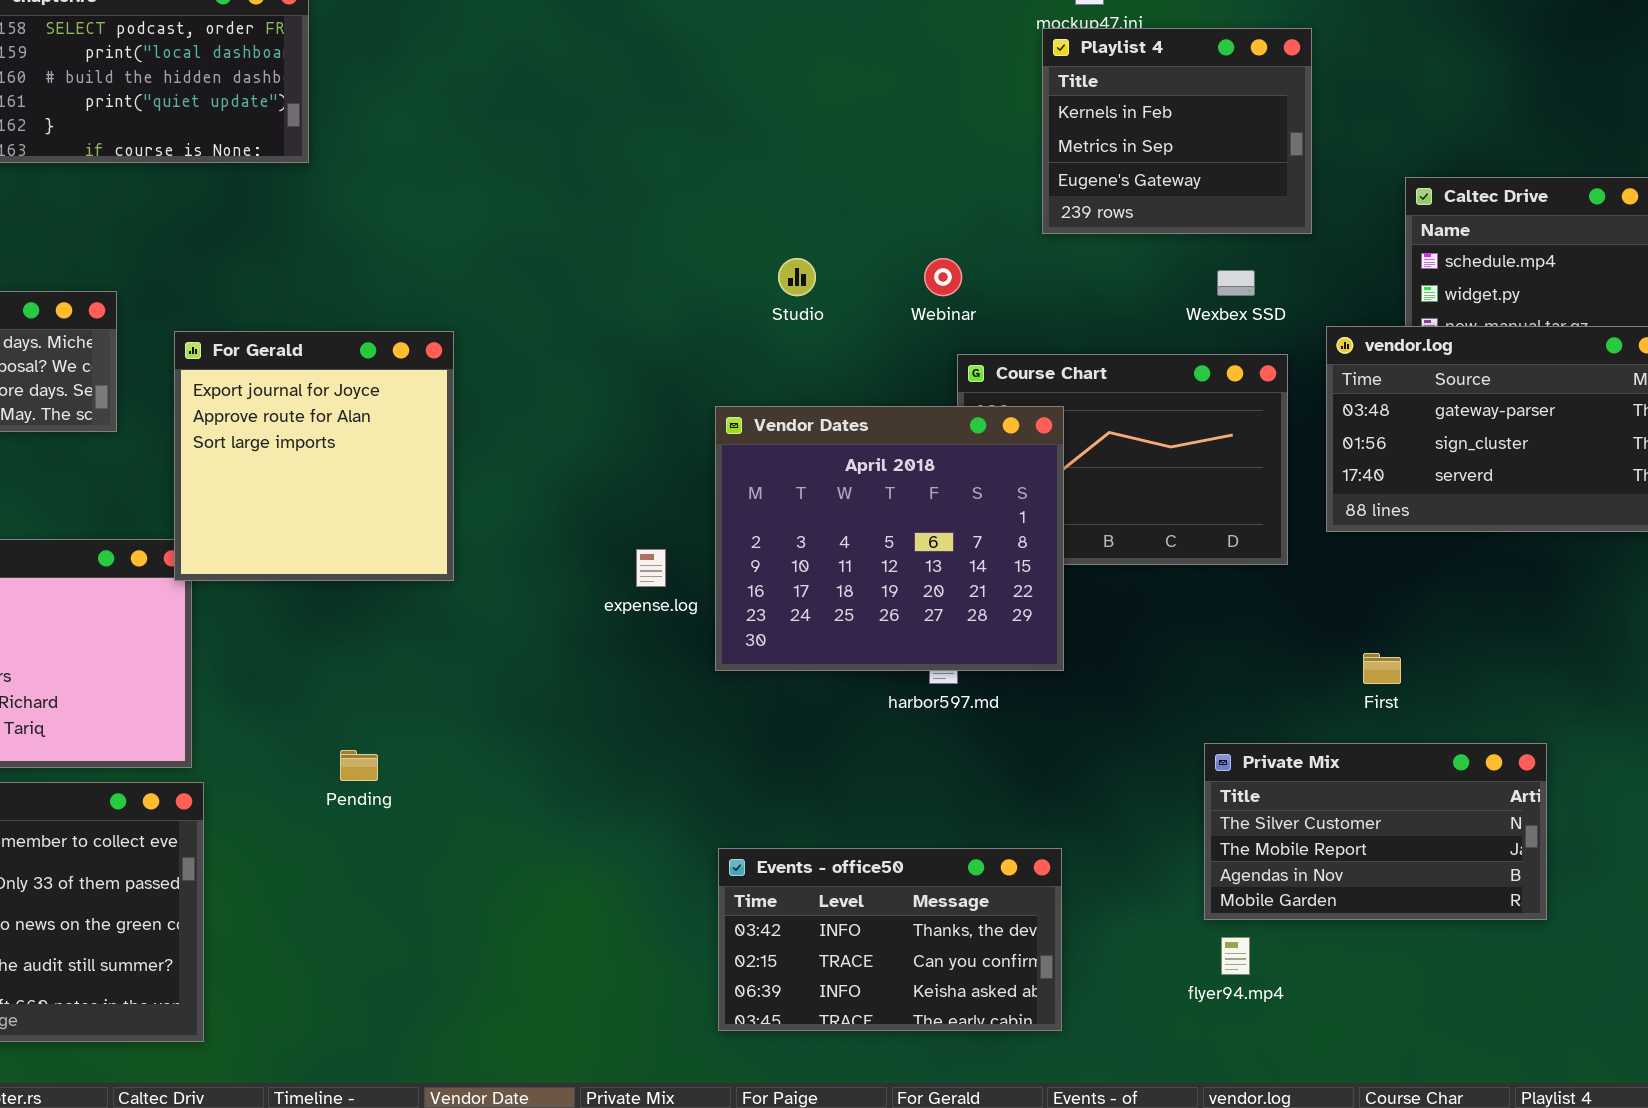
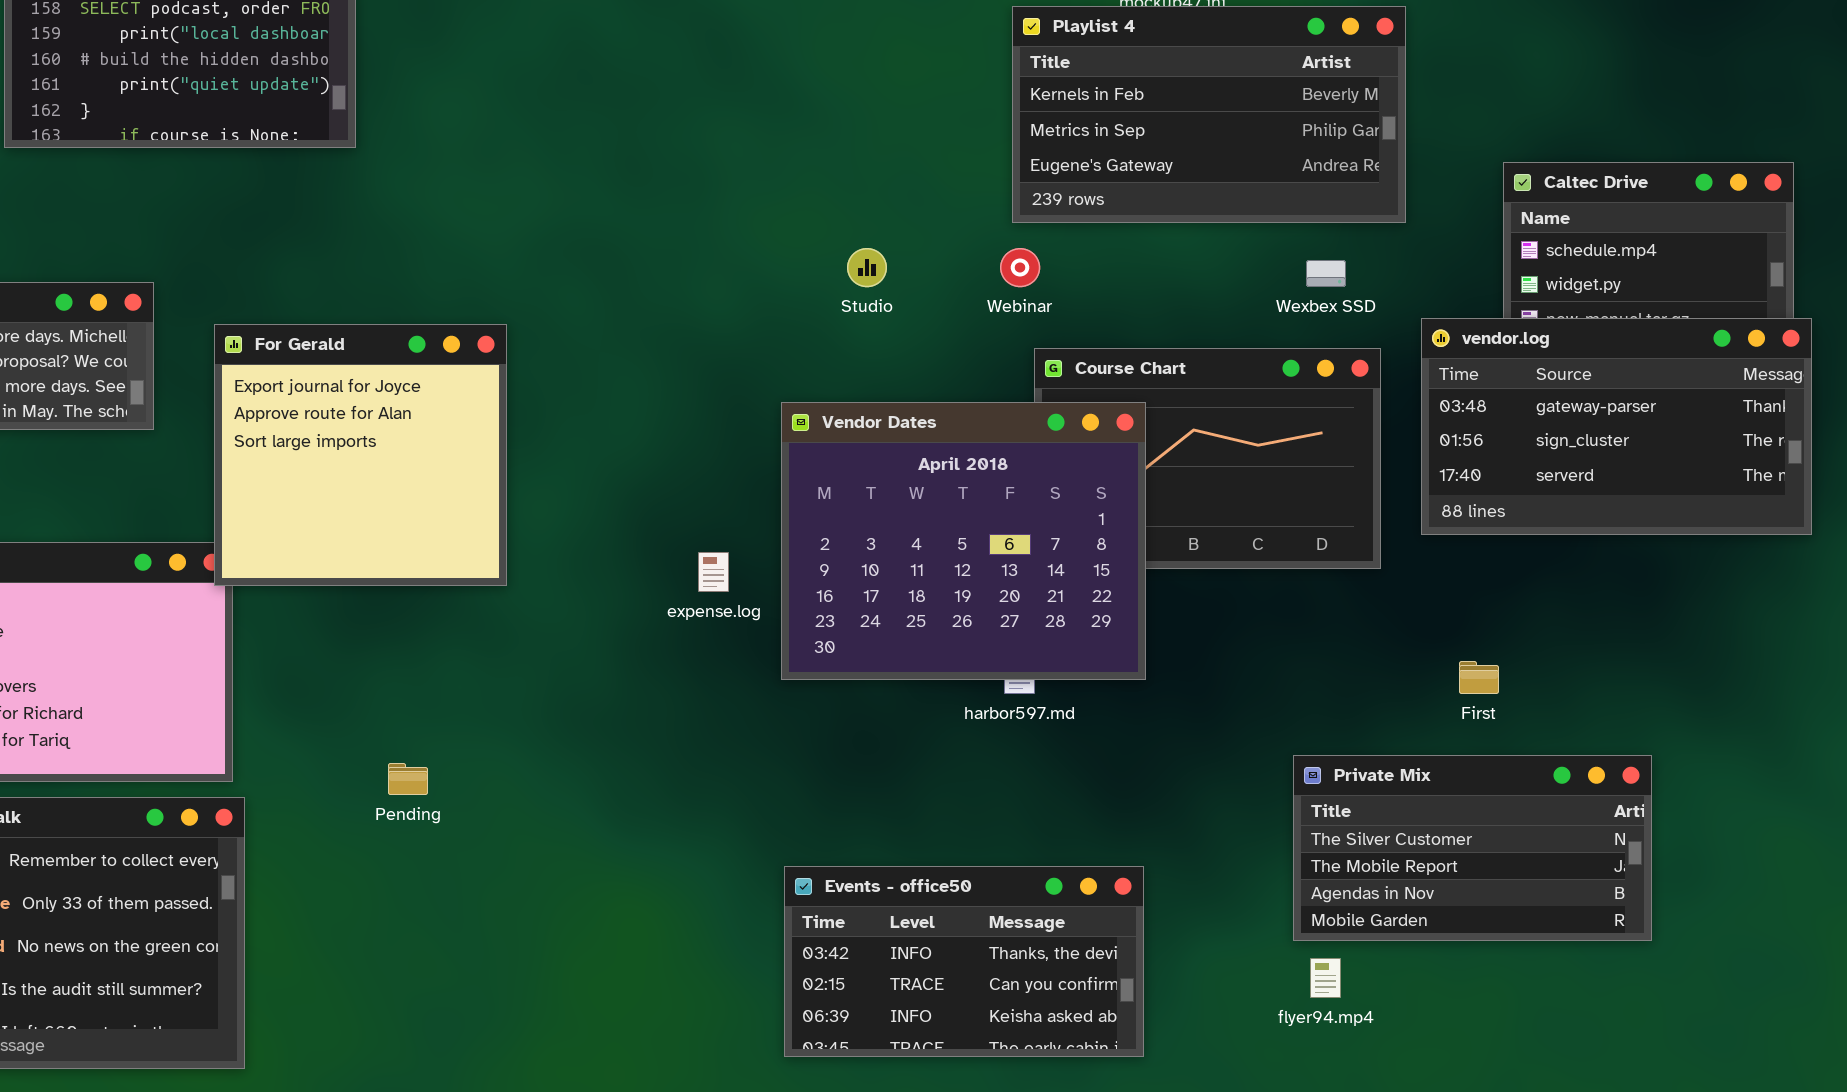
Playlist 4: [1042,28,1312,234] -> [1012,6,1406,223], resized

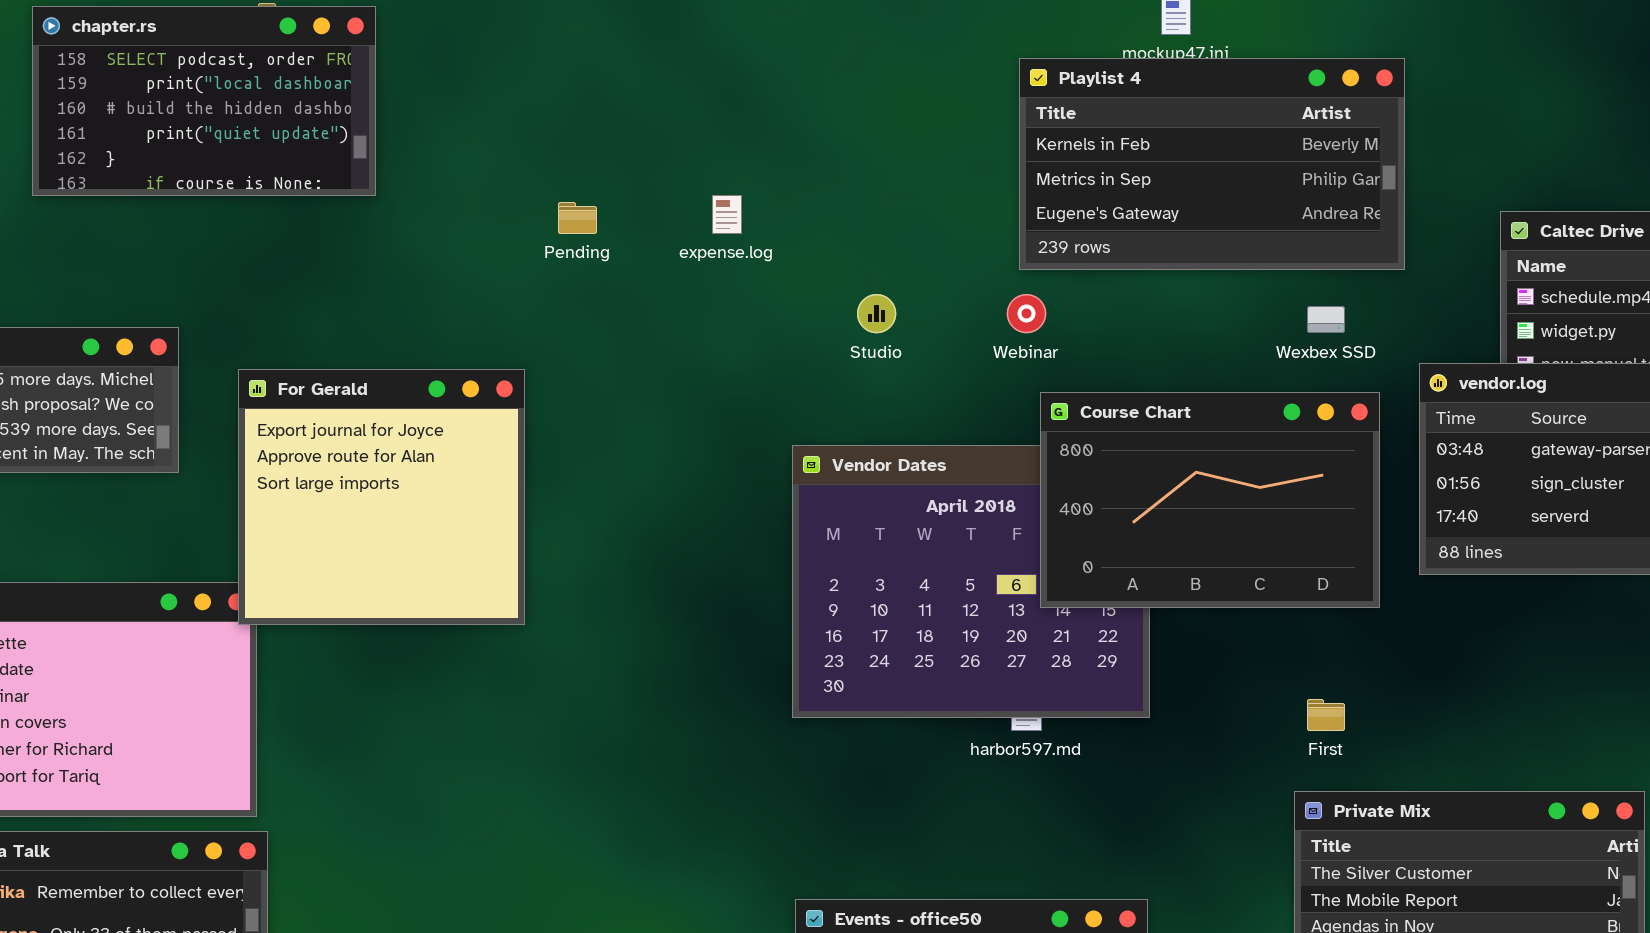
Course Chart: [1034,348,1381,569] -> [1040,392,1380,608], raised
expense.log: [698,552,729,592] -> [712,195,742,234], moved
First: [1459,661,1499,694] -> [1307,699,1345,731], moved
Pending: [388,763,428,795] -> [558,202,597,234], moved

